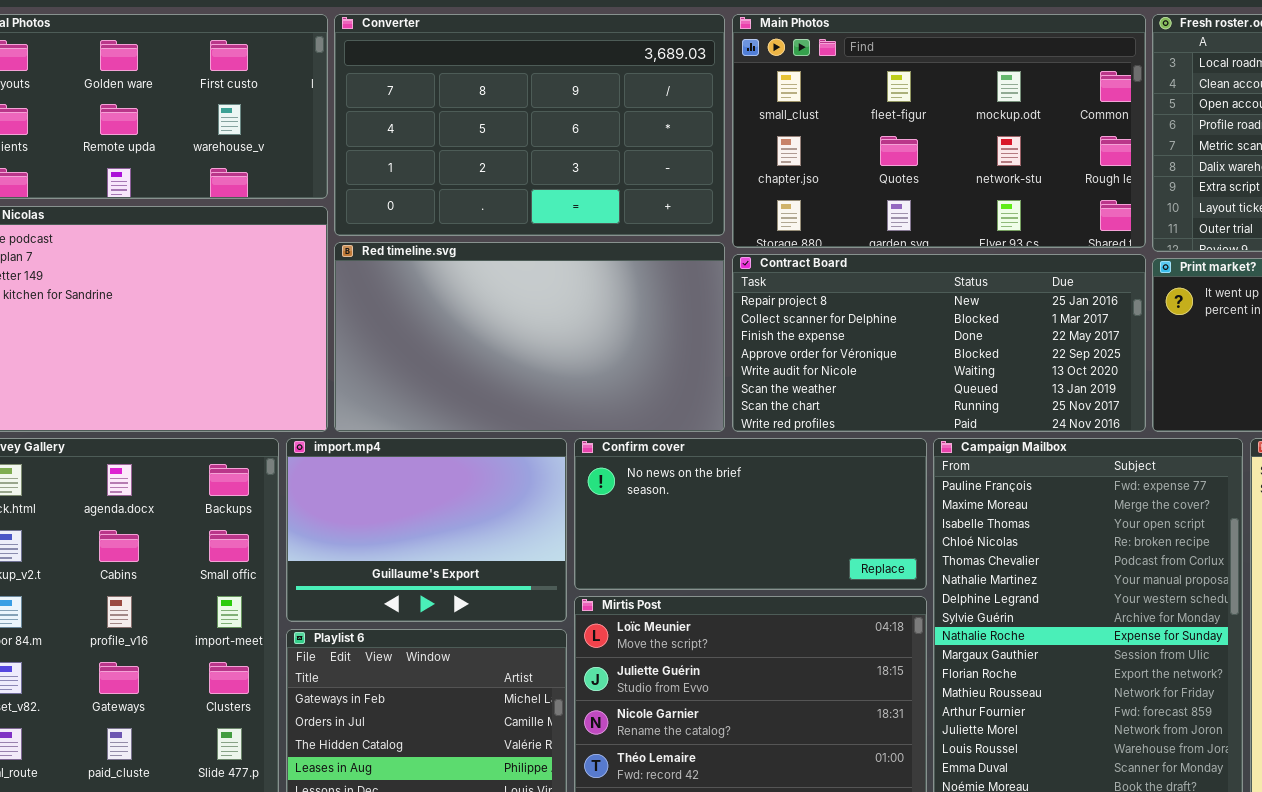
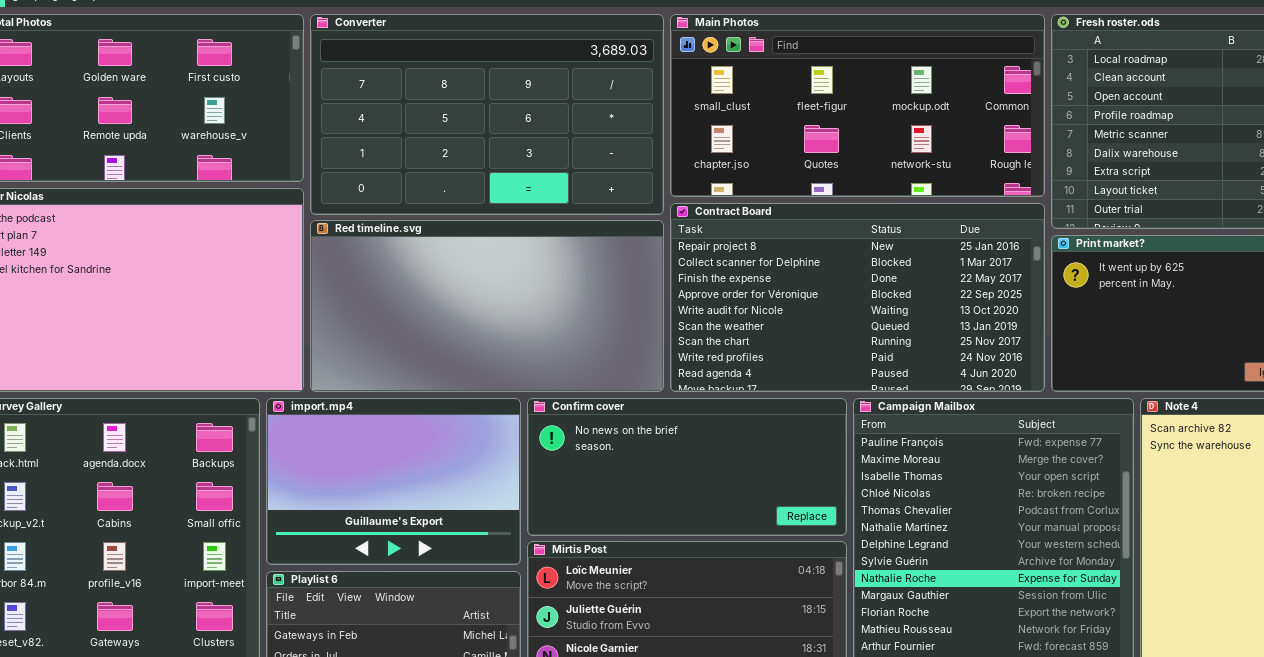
Main Photos: [732,14,1146,248] -> [670,14,1045,197], resized
Contract Board: [732,254,1146,432] -> [670,203,1045,392], resized

